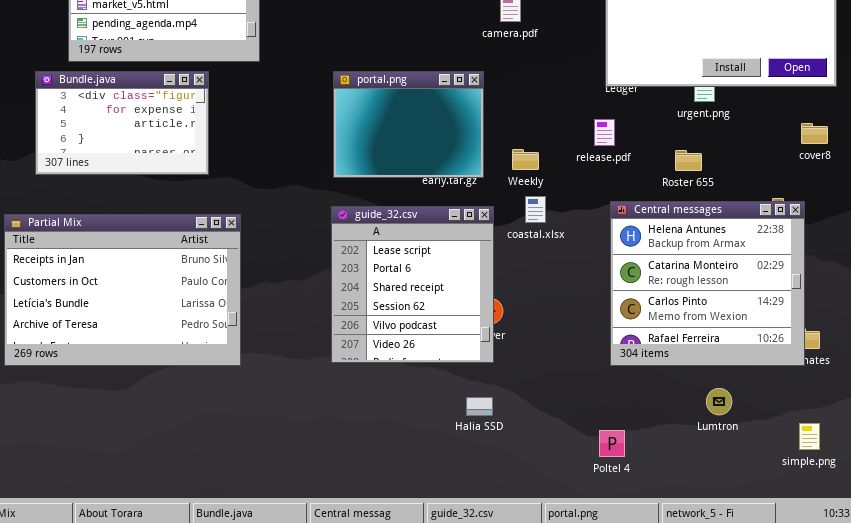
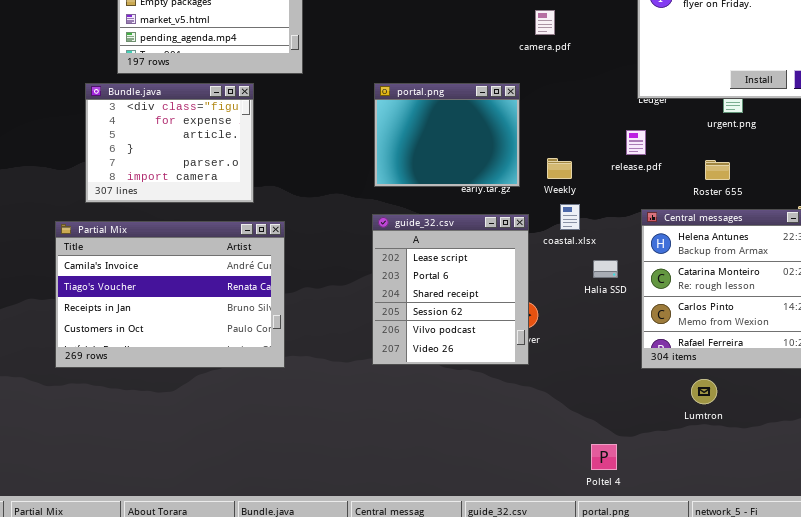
Bundle.java: [35,71,209,175] -> [85,83,254,203], resized
Partial Mix: [4,214,241,366] -> [55,221,285,368], scrolled up 2 rows
Lumtron: [706,388,732,415] -> [691,379,717,404], moved
Halia SSD: [466,397,493,416] -> [593,260,618,278], moved
Poltel 4: [599,430,625,457] -> [591,444,617,470], moved

